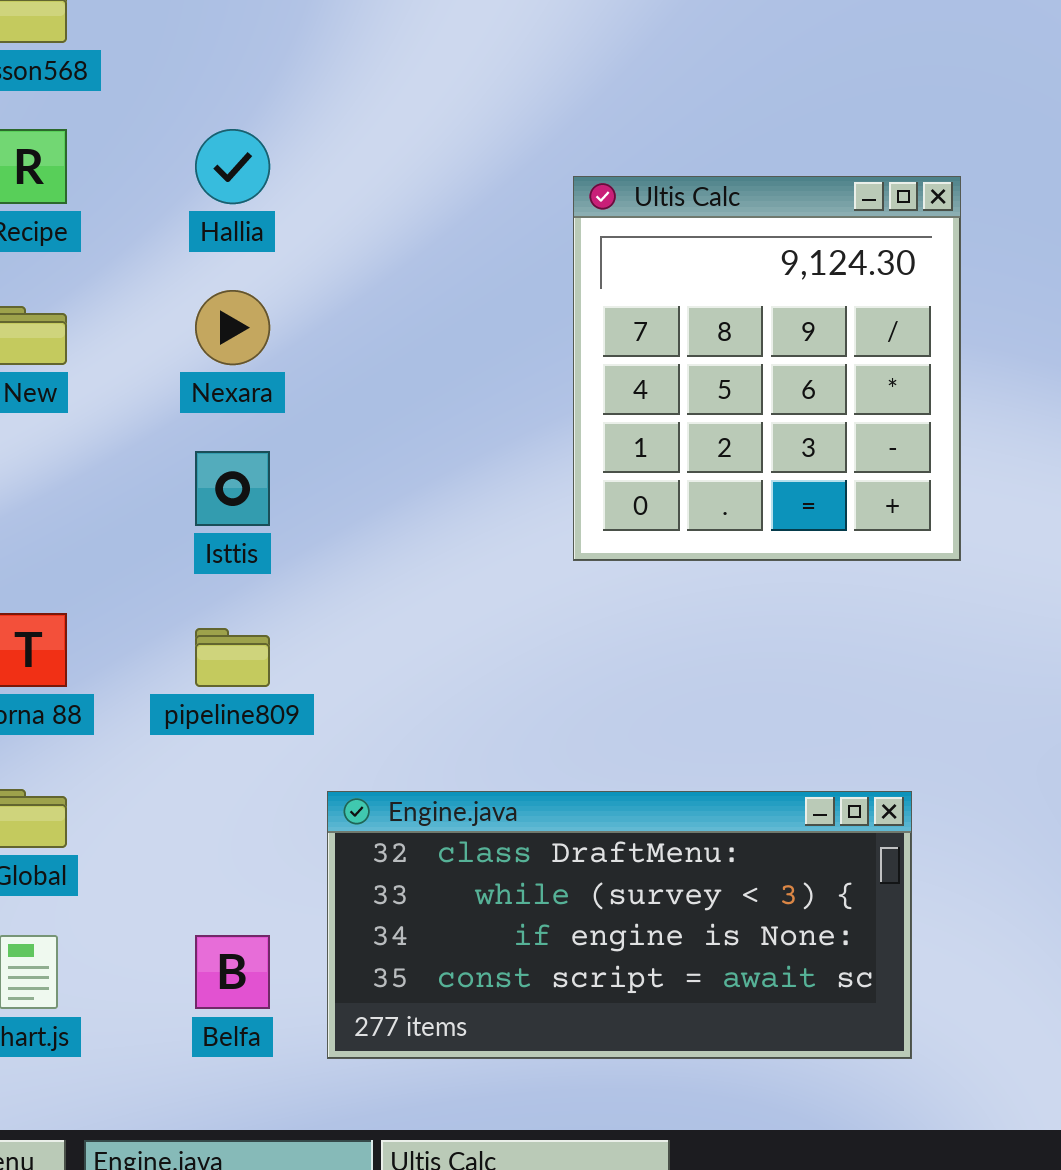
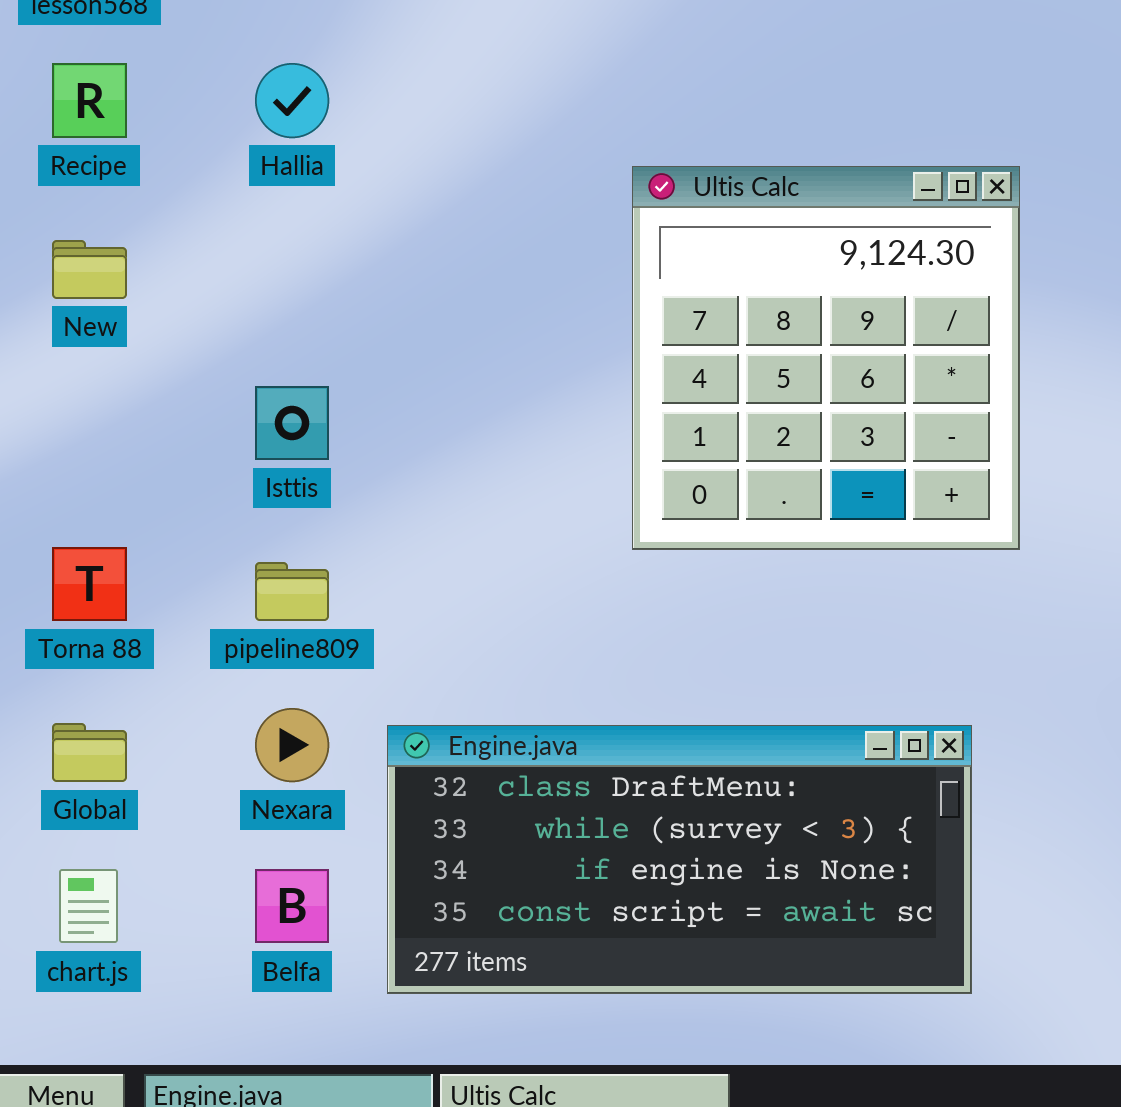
Ultis Calc: [573,176,961,561] -> [632,166,1020,550], moved
Nexara: [195,290,270,365] -> [255,708,329,782], moved

